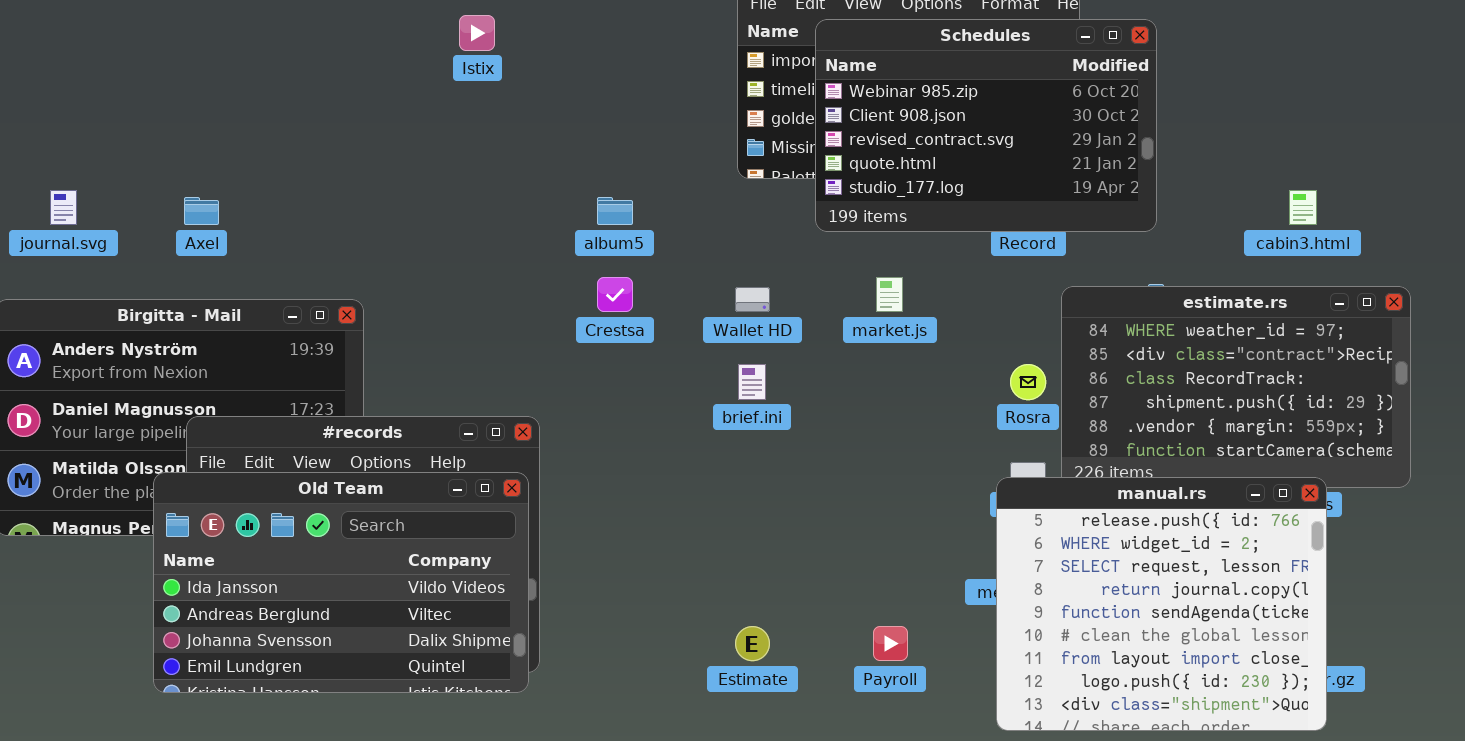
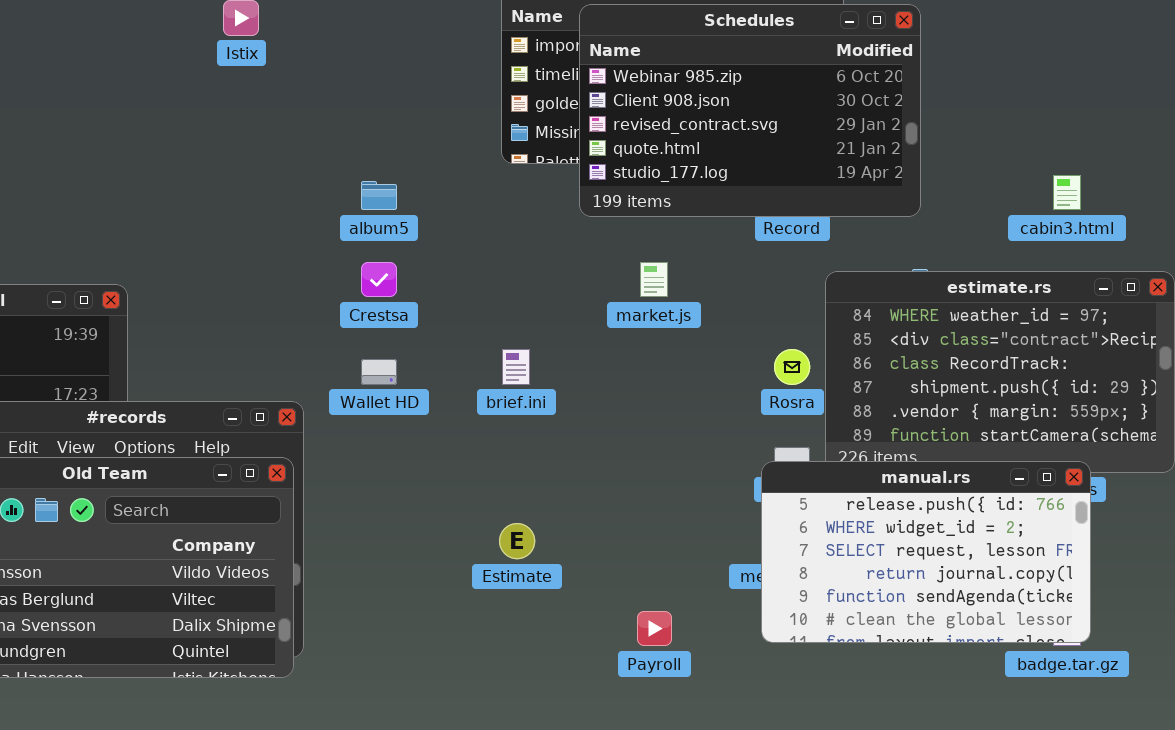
Wallet HD: [735,287,770,312] -> [361,359,397,385], moved
manual.rs: [996,477,1327,731] -> [761,461,1091,643], resized
Estimate: [735,626,770,661] -> [499,523,535,559], moved

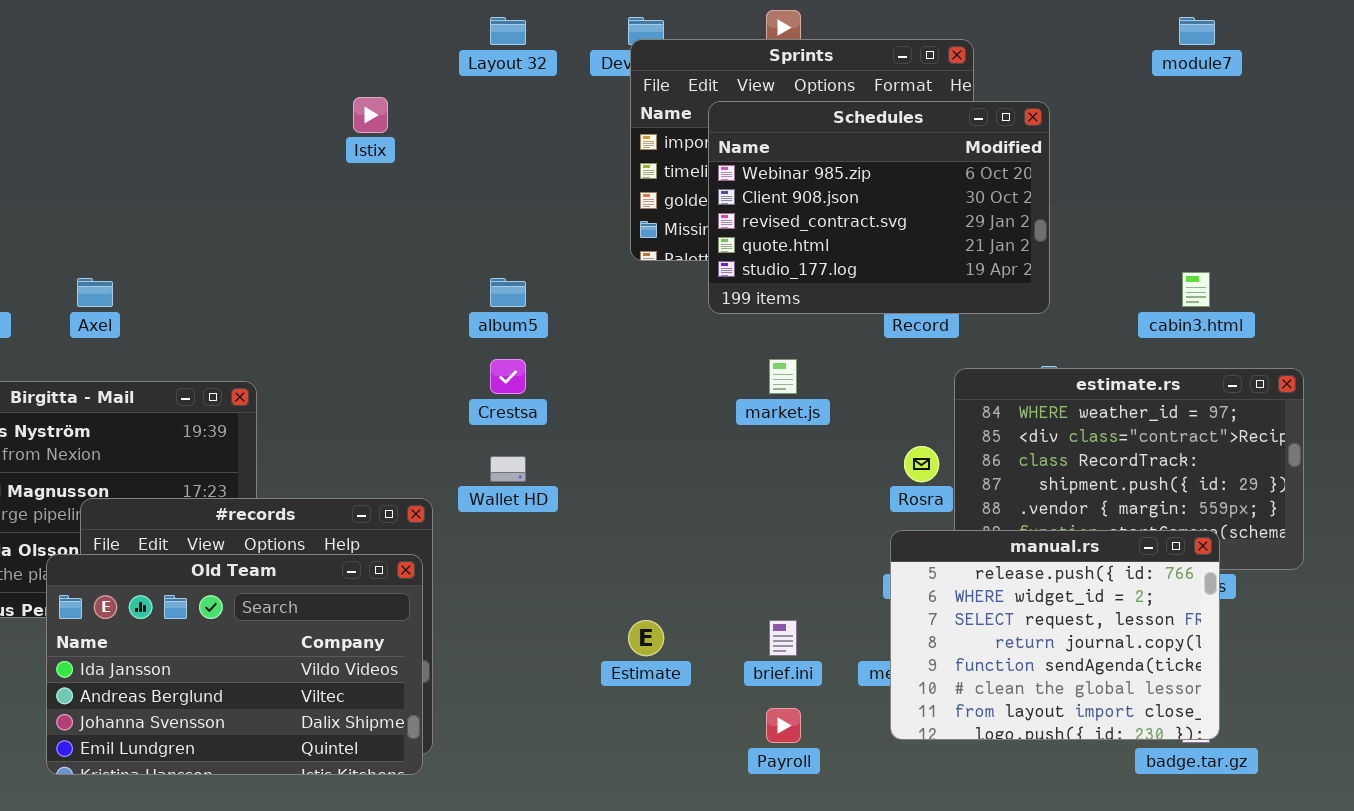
brief.ini: [502,349,530,385] -> [769,620,797,656], moved
manual.rs: [761,461,1091,643] -> [890,530,1220,740], resized

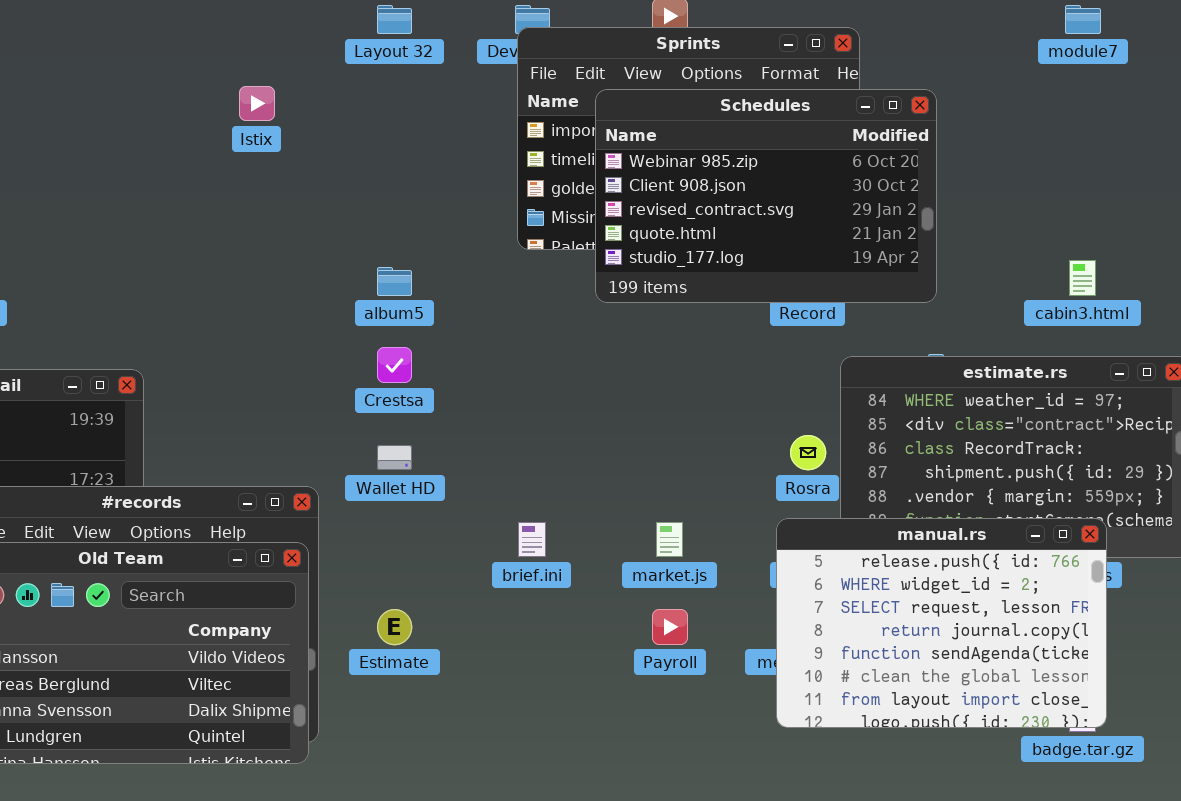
market.js: [769,359,797,394] -> [656,522,683,557], moved
Estimate: [628,620,664,656] -> [377,609,412,645], moved
brief.ini: [769,620,797,656] -> [518,522,546,557], moved
Payroll: [766,708,801,743] -> [652,609,688,645], moved

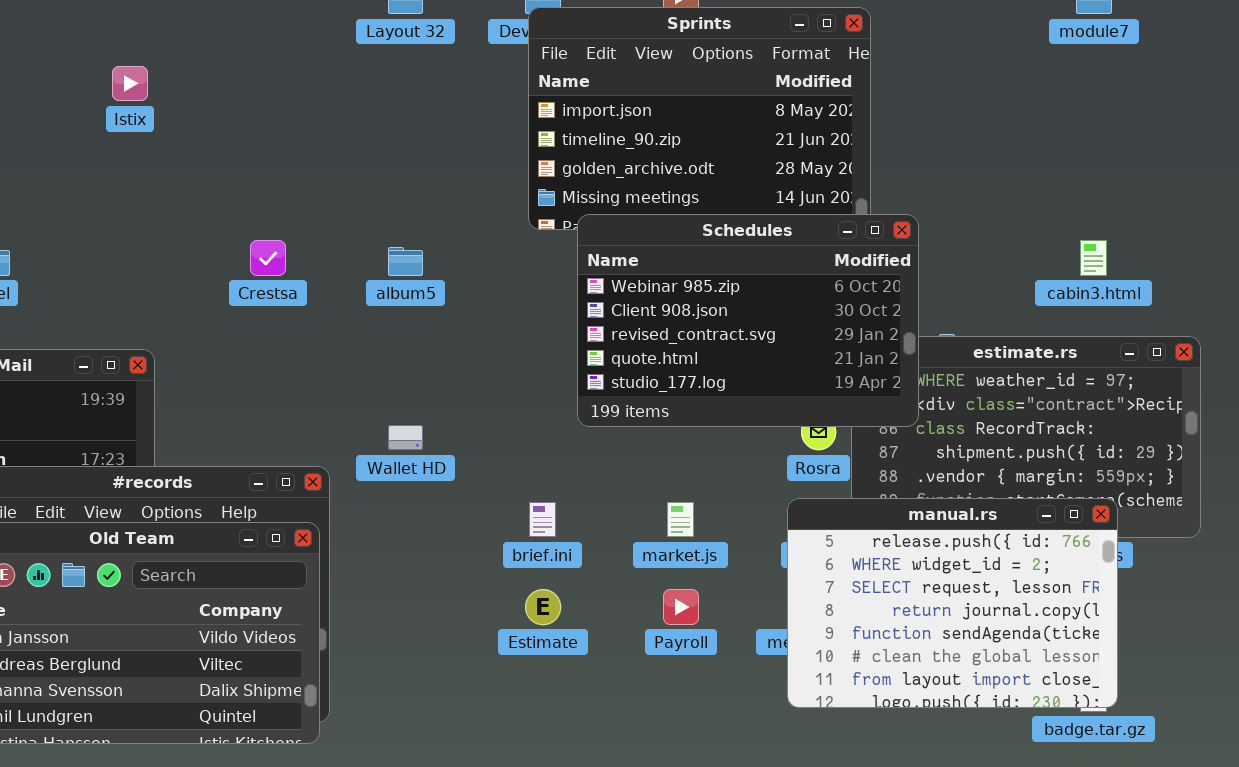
Istix: [239,86,275,121] -> [112,66,148,101], moved
Schedules: [595,89,937,303] -> [577,214,919,427], moved
Crestsa: [377,347,412,383] -> [250,240,286,276], moved
Estimate: [377,609,412,645] -> [525,589,561,625], moved

